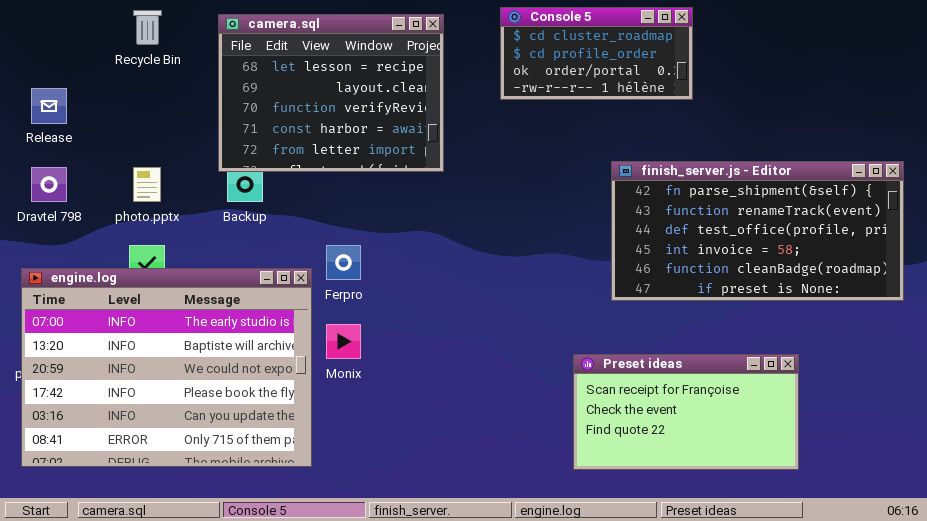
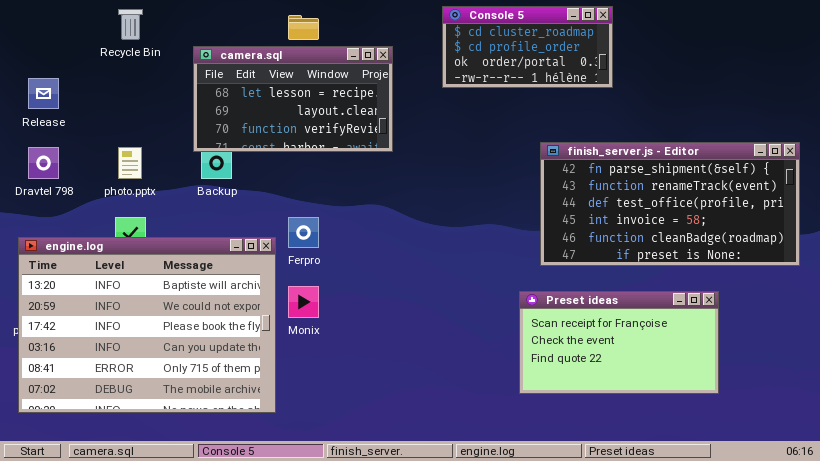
camera.sql: [218,14,444,172] -> [193,46,393,152], resized
engine.log: [21,268,312,467] -> [18,237,276,413], scrolled down 1 row
Preset ideas: [573,354,799,470] -> [519,291,719,394], moved

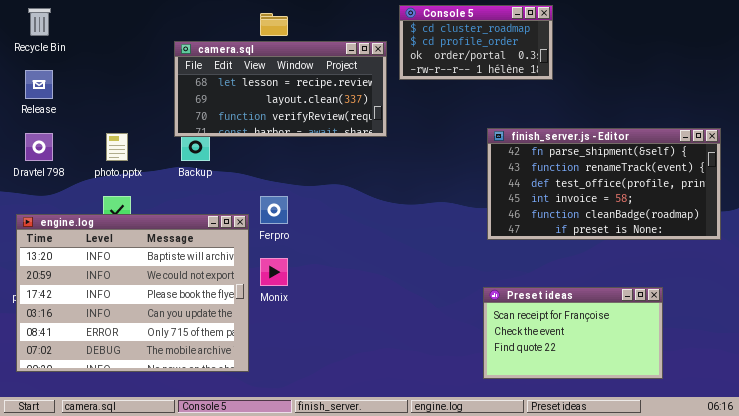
Recycle Bin: [118,9,143,40] -> [28,8,51,36], moved
camera.sql: [193,46,393,152] -> [174,41,387,137], resized
Preset ideas: [519,291,719,394] -> [483,287,663,379], moved

